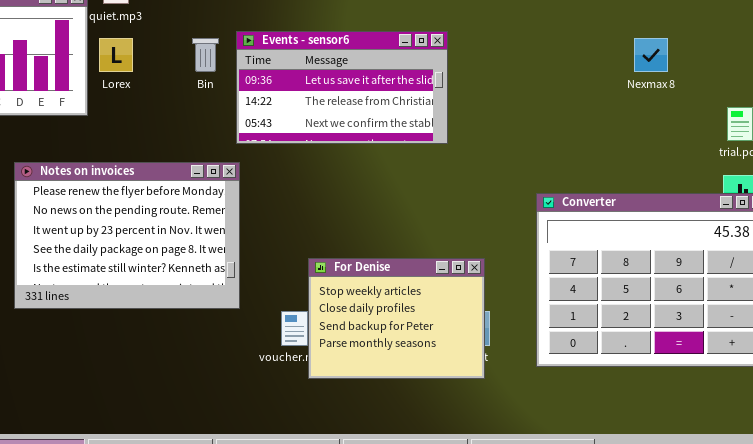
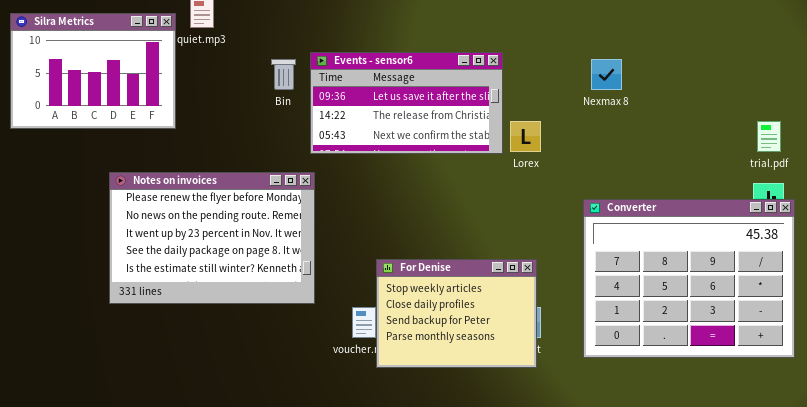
Lorex: [99,38,133,72] -> [510,121,541,152], moved
Nexmax 8: [634,38,668,72] -> [591,59,622,90], moved

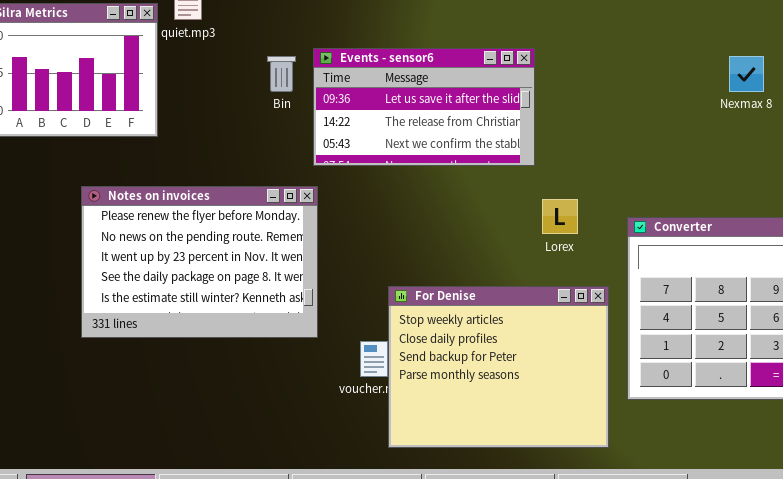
Nexmax 8: [591,59,622,90] -> [729,56,764,92], moved
Lorex: [510,121,541,152] -> [542,199,578,234], moved
For Denise: [376,259,537,368] -> [388,286,609,448], resized

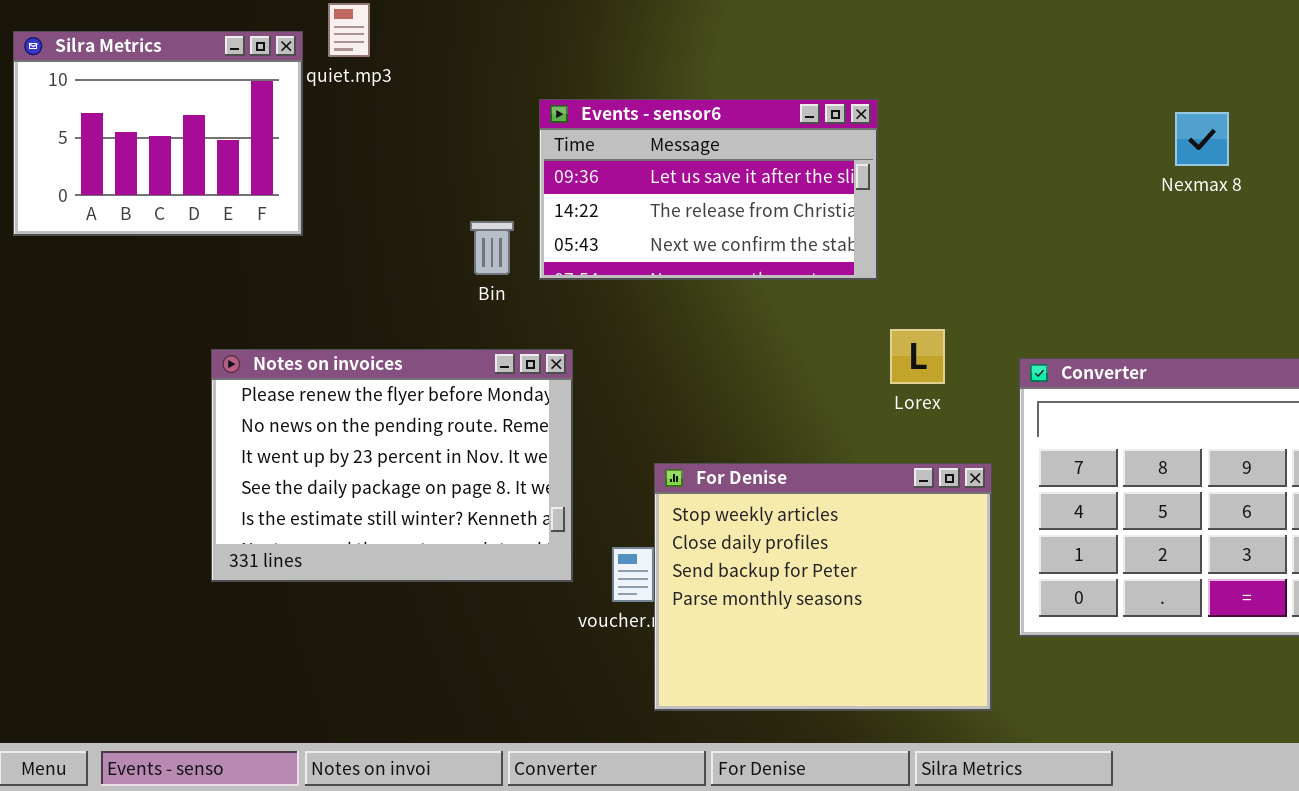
Bin: [267,56,296,92] -> [470,221,514,275], moved
Notes on invoices: [81,186,318,338] -> [211,349,573,582], moved

